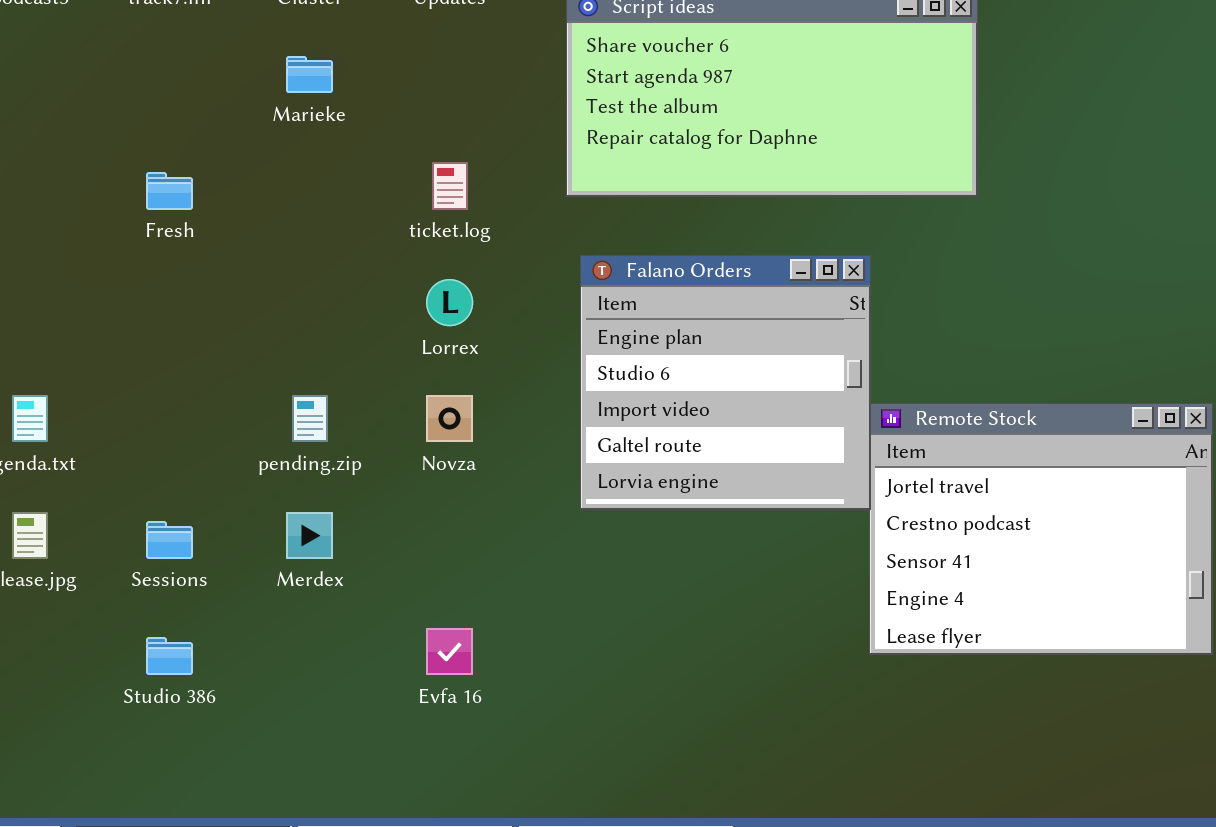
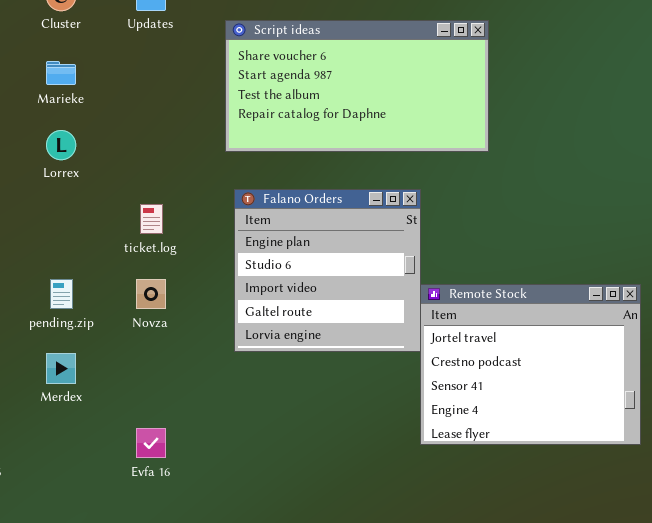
ticket.log: [432,162,468,210] -> [140,204,163,234], moved
Lorrex: [426,279,473,326] -> [46,130,76,160], moved

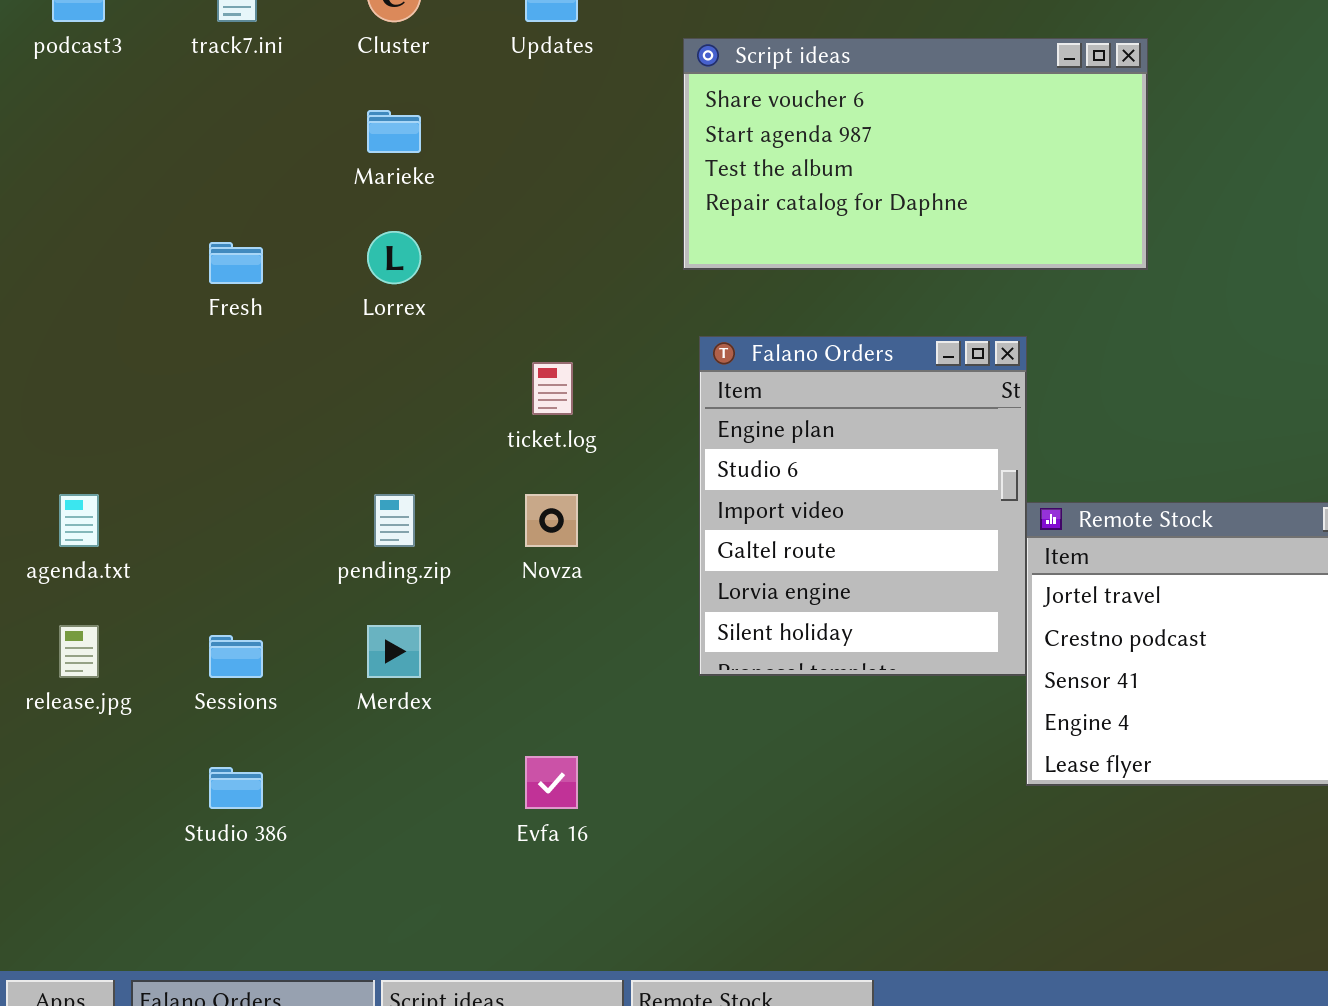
Falano Orders: [234,189,421,352] -> [699,336,1027,676], resized

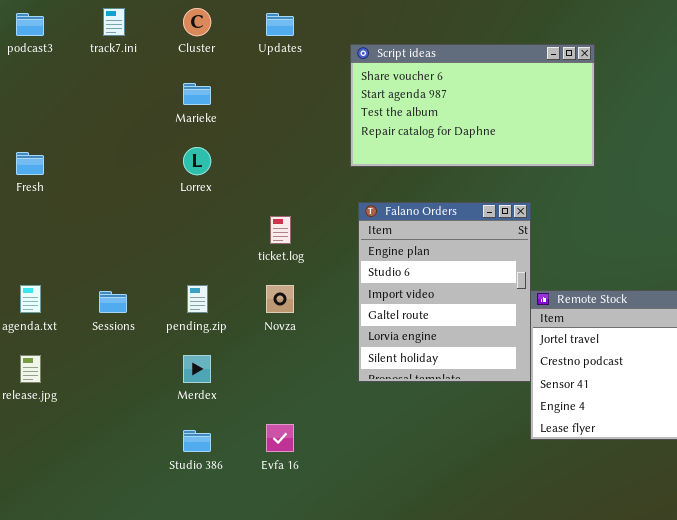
Fresh: [209,242,263,284] -> [16,152,44,175], moved
Sessions: [209,635,263,678] -> [99,291,127,313], moved
Studio 386: [209,767,263,809] -> [183,430,211,452], moved

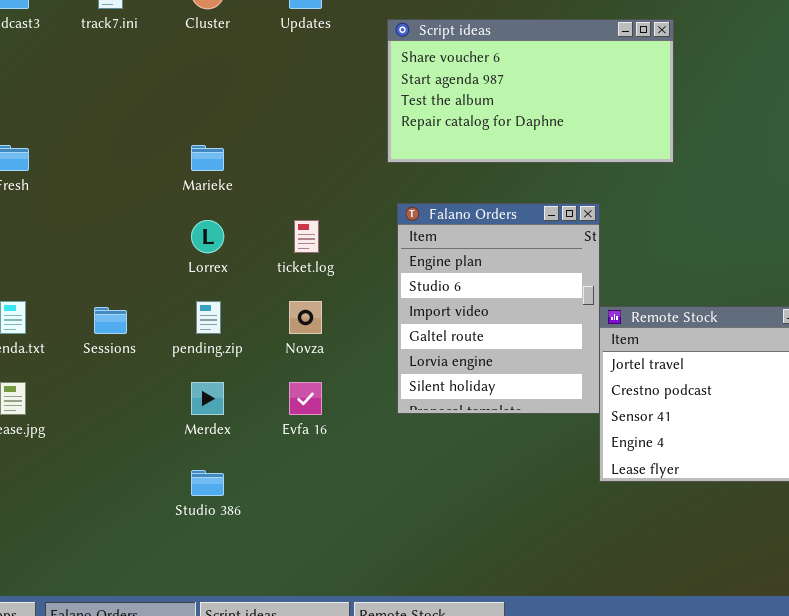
Marieke: [183,83,211,105] -> [191,145,224,171], moved
Lorrex: [183,147,211,175] -> [191,220,224,253], moved
Evfa 16: [266,424,294,452] -> [289,382,322,415], moved

